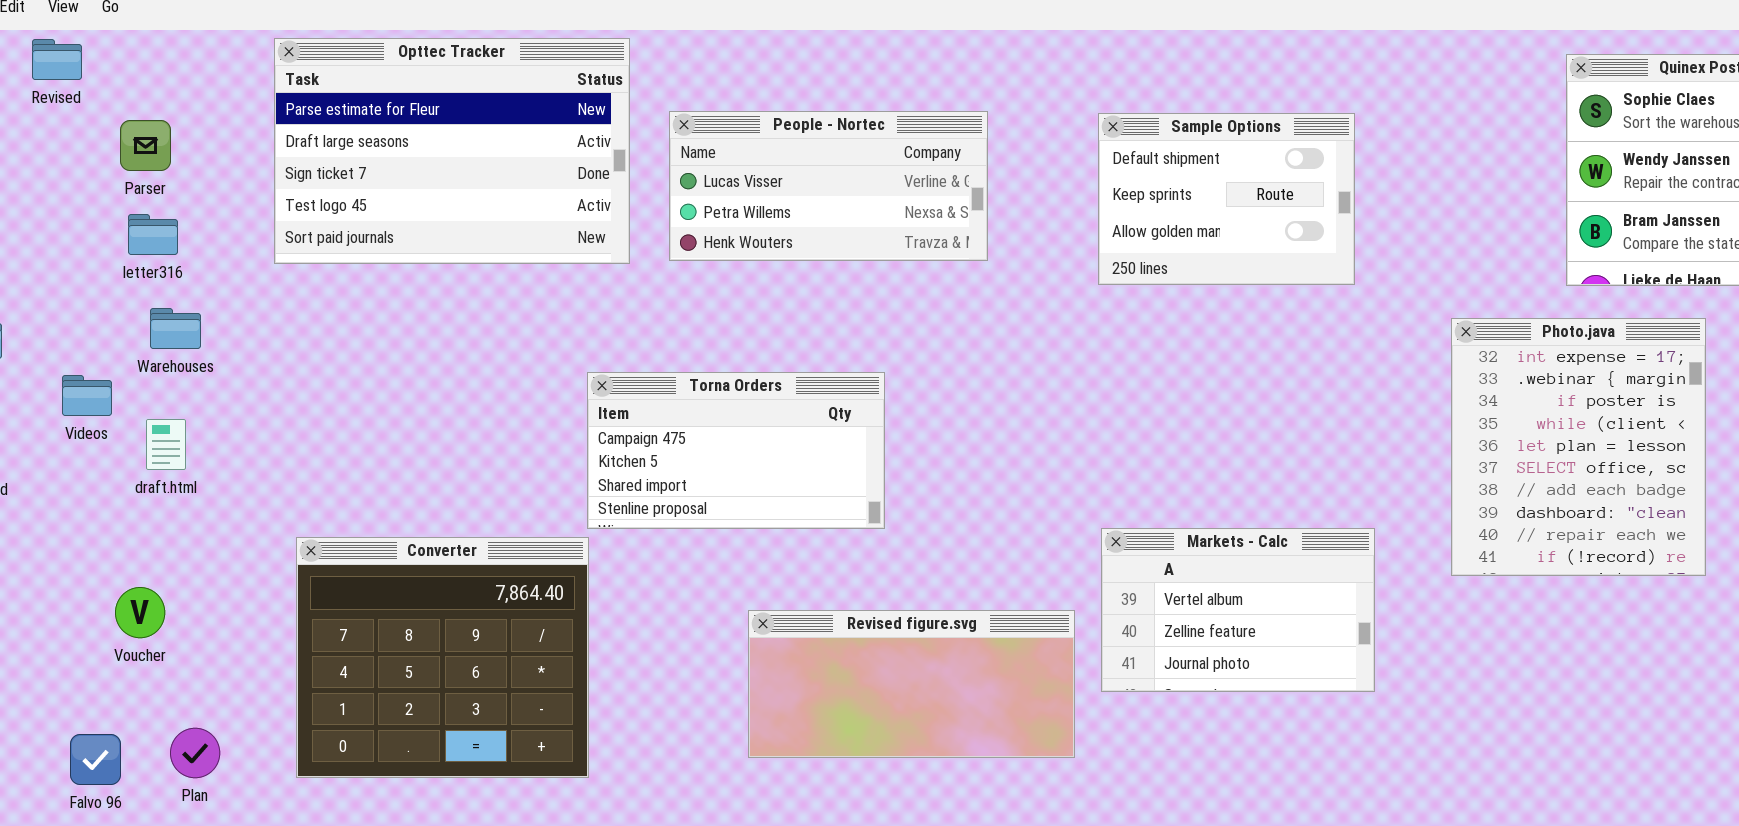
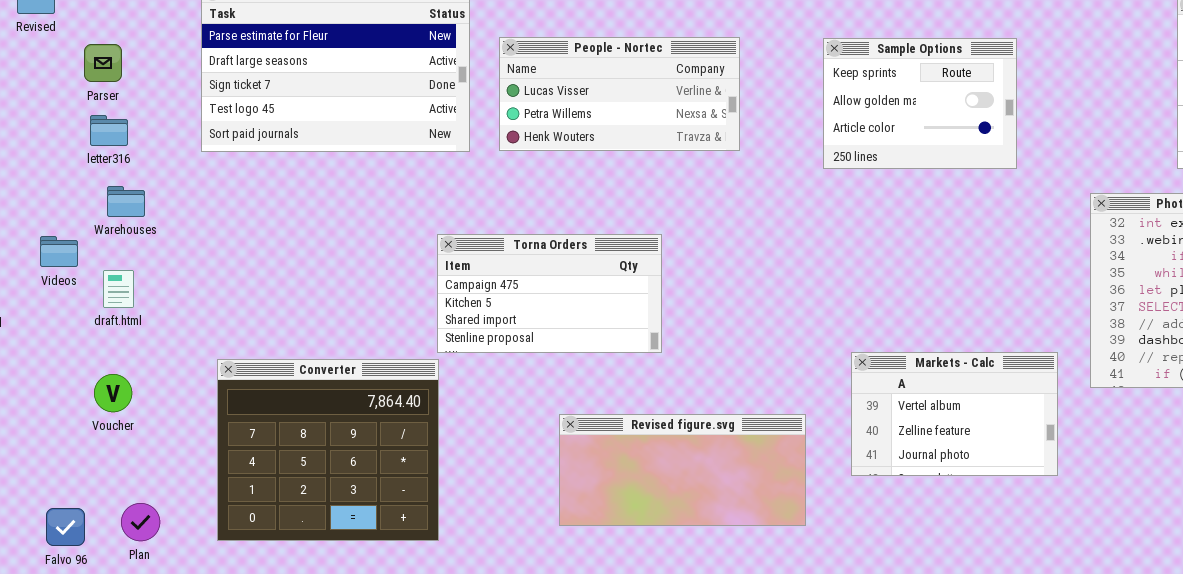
Sample Options: [1098,113,1355,285] -> [823,38,1017,169], scrolled down 1 row
Markets - Calc: [1101,528,1375,692] -> [851,352,1058,476], moved
Voucher: [115,587,165,638] -> [94,374,132,412], moved

